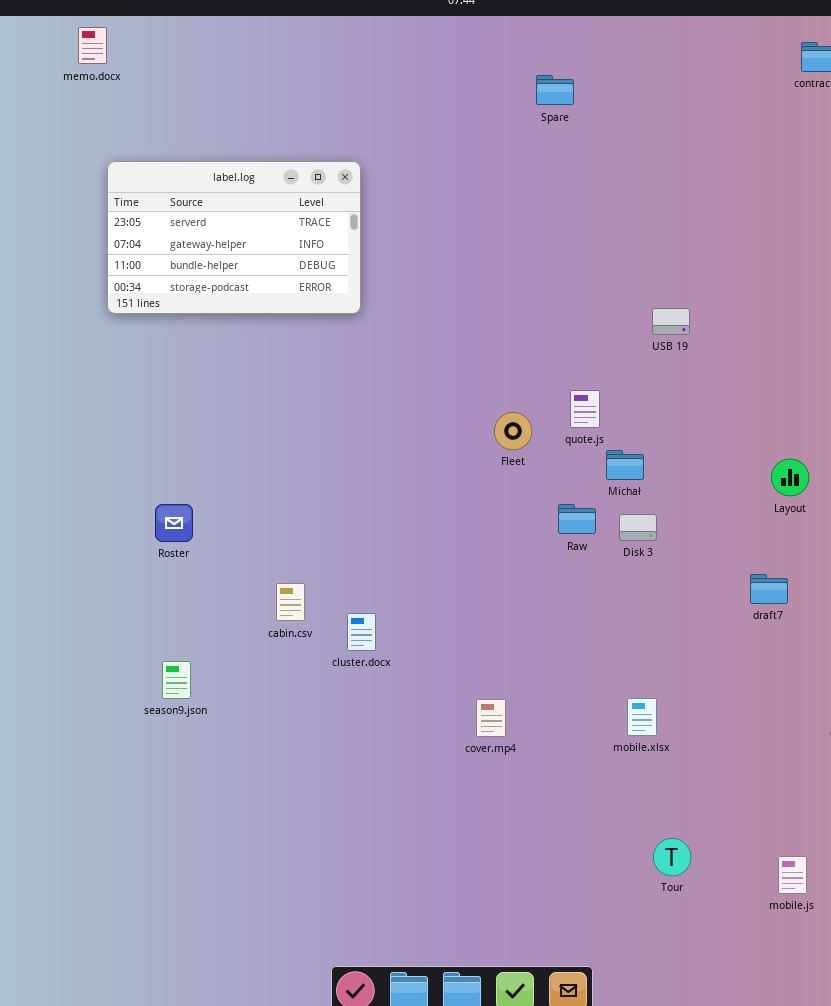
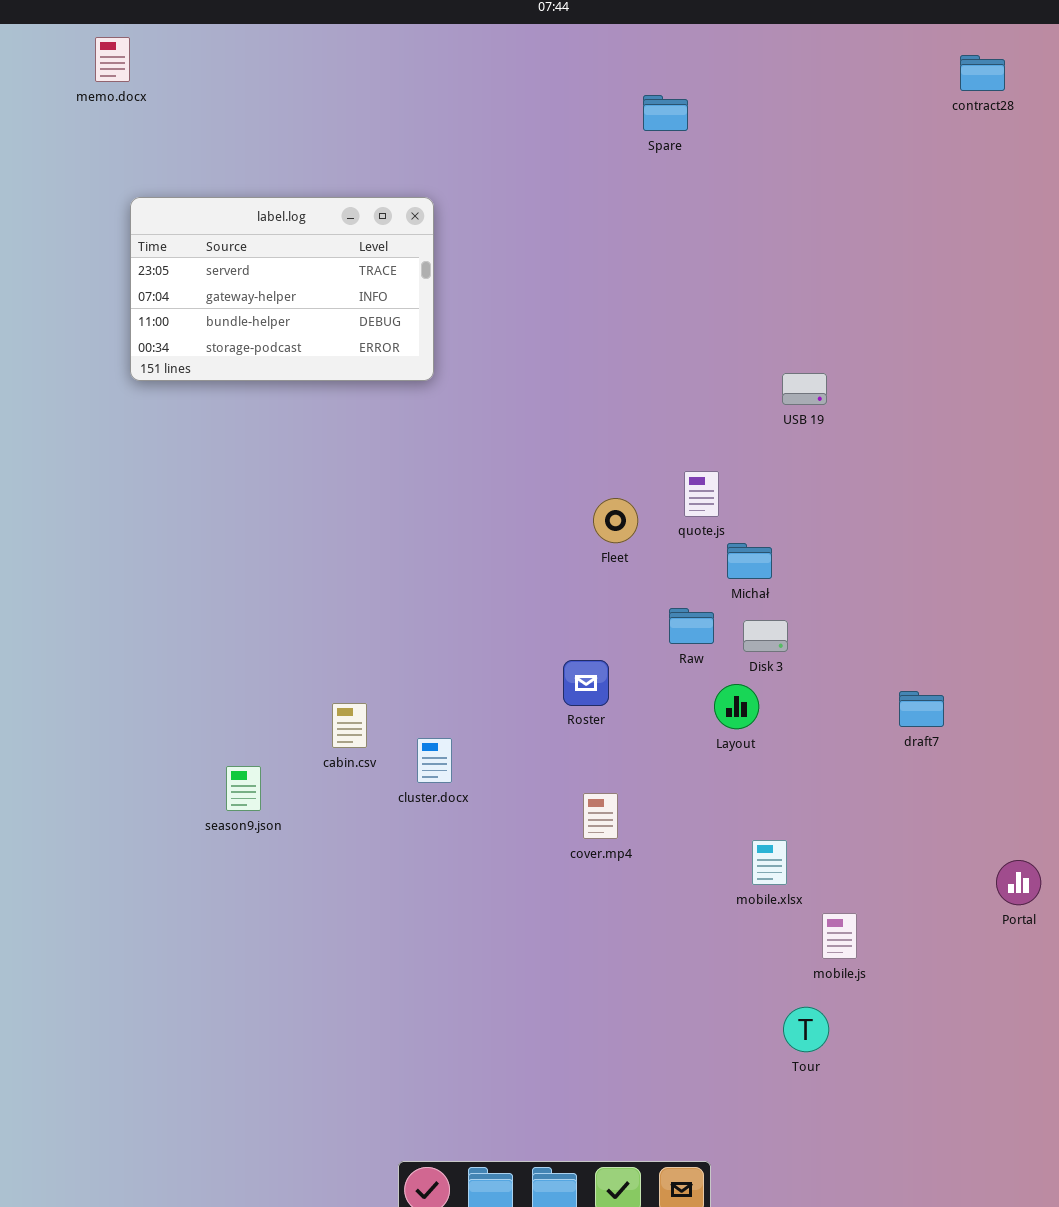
Layout: [771,459,809,496] -> [714,684,759,729], moved
Roster: [155,504,193,542] -> [563,660,609,706], moved
season9.json: [162,661,191,699] -> [226,766,261,811], moved
cover.mp4: [476,699,506,737] -> [583,793,618,839], moved
mobile.js: [778,856,807,894] -> [822,913,857,959], moved

